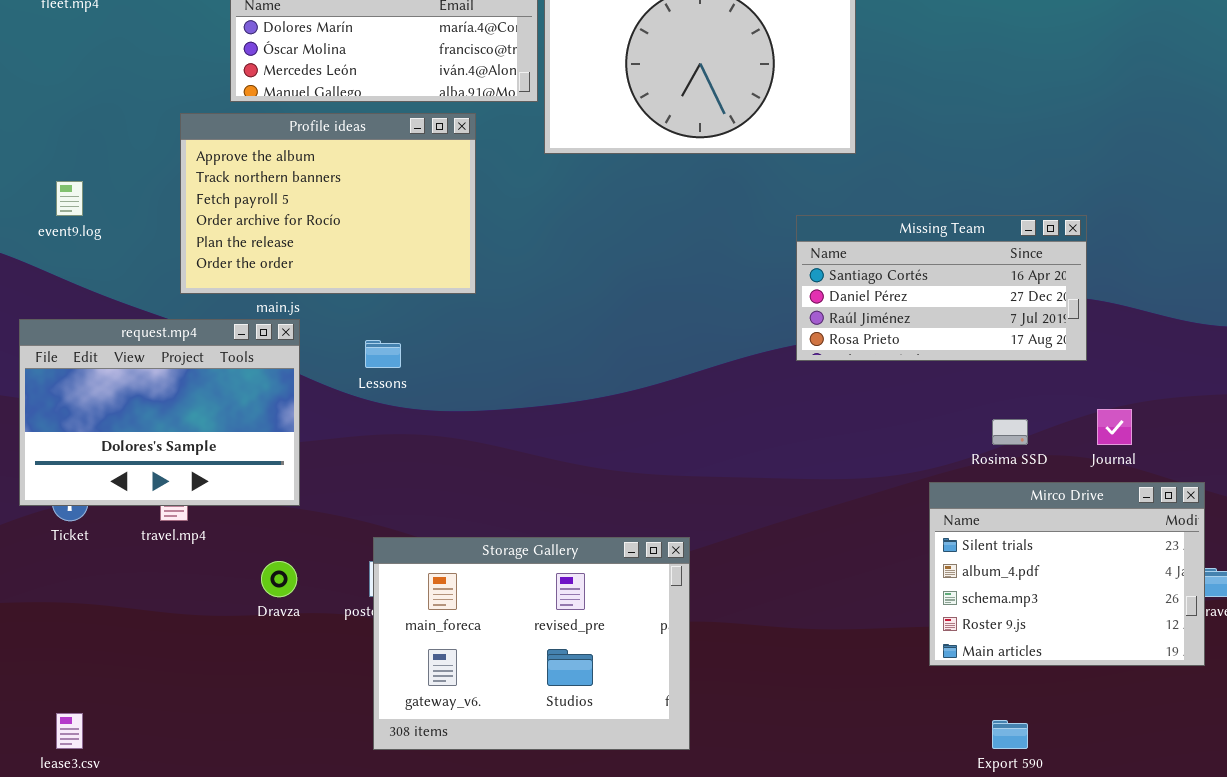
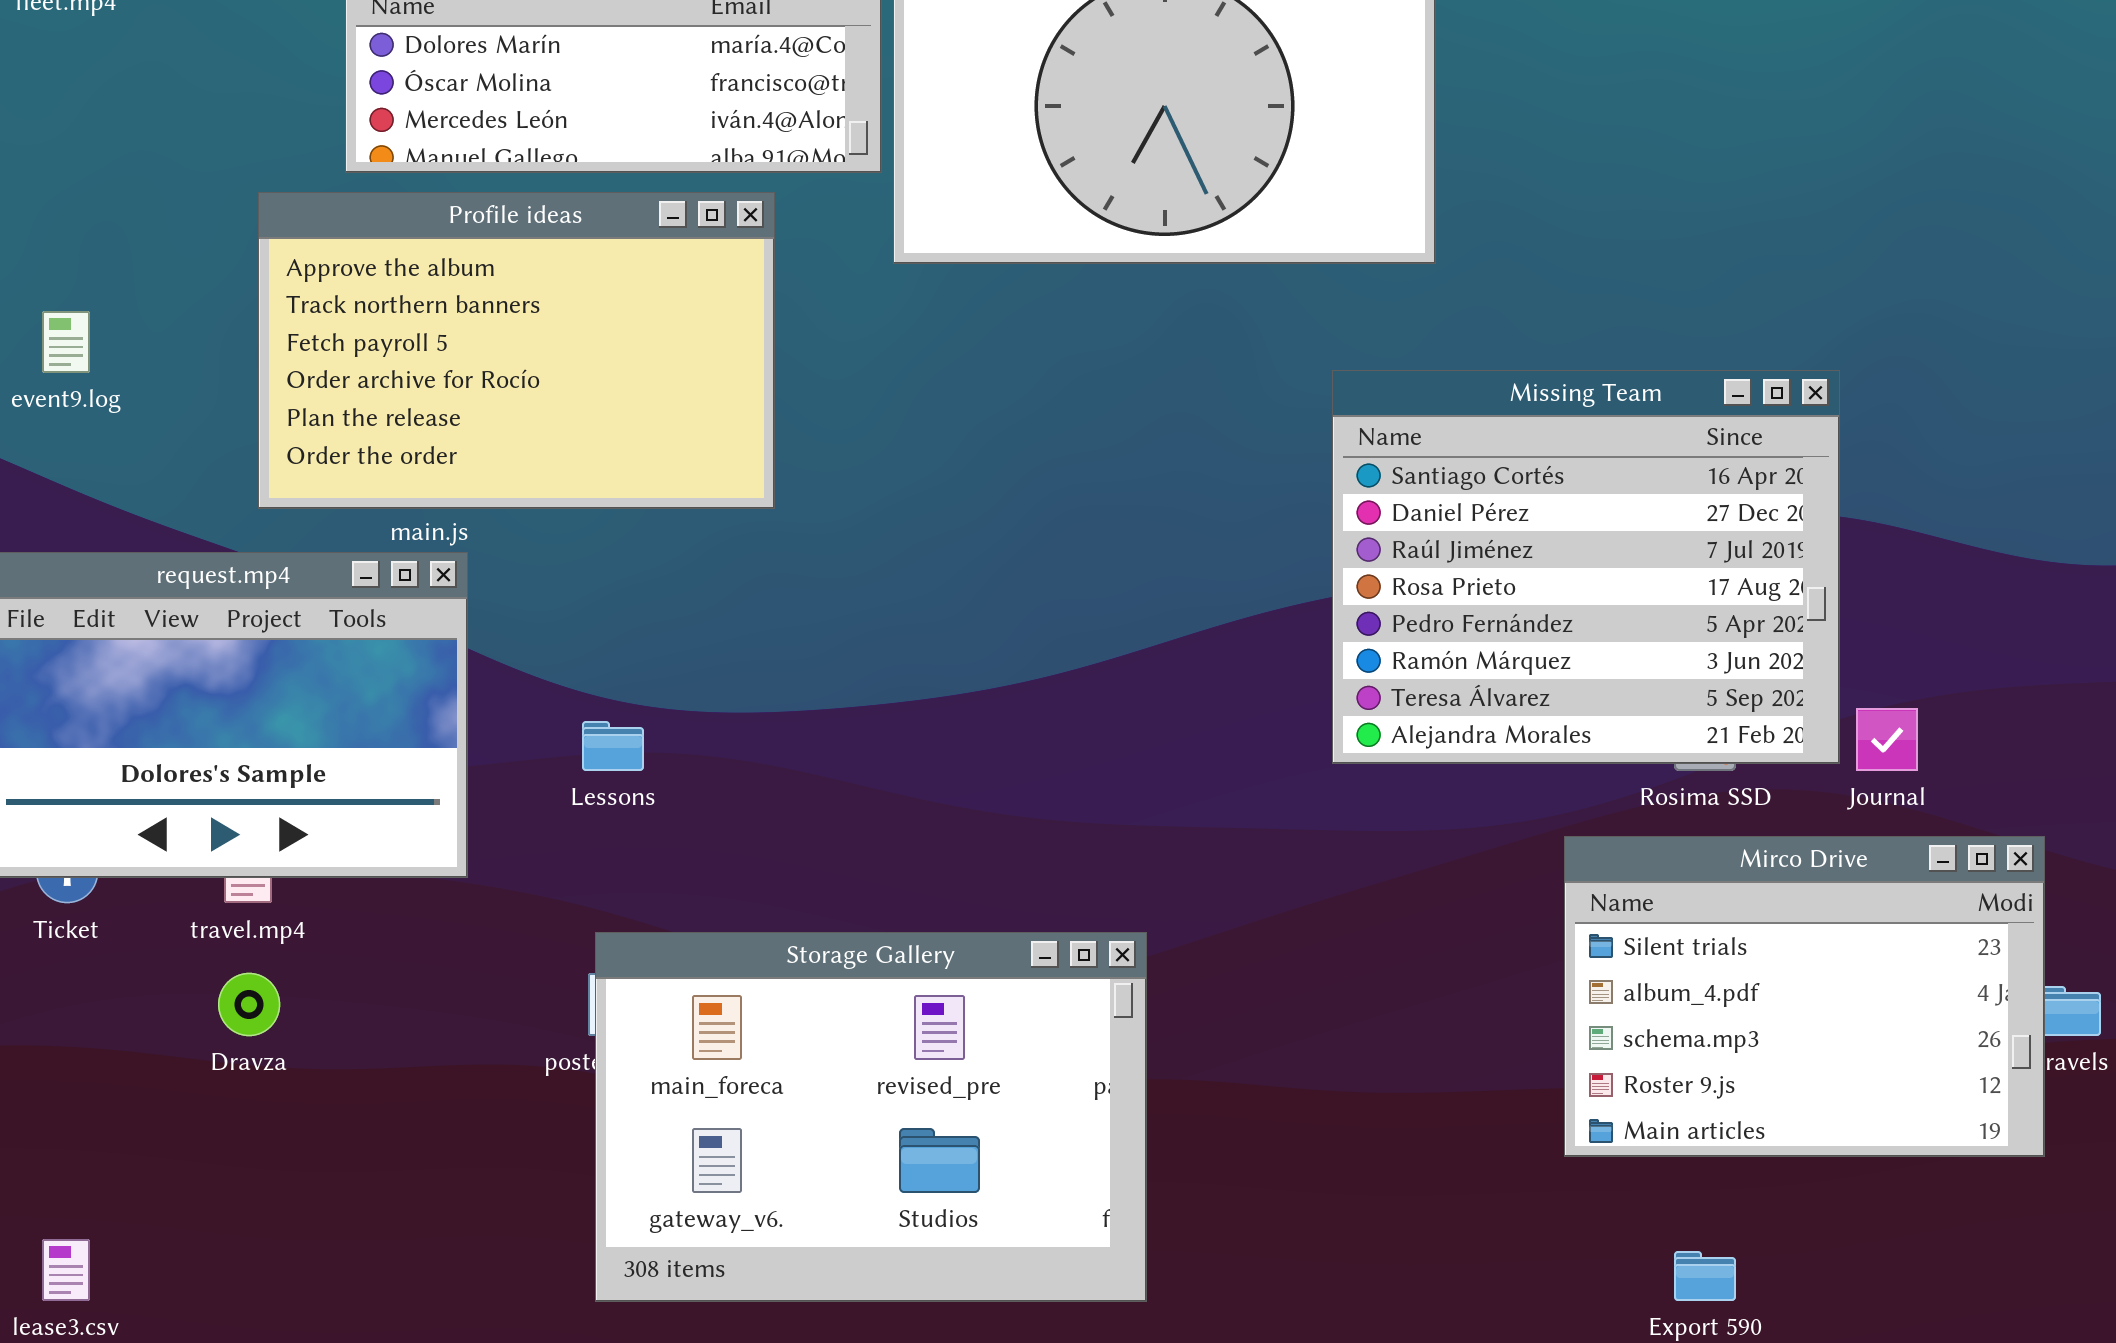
Missing Team: [796,215,1087,361] -> [1332,370,1840,764], resized
Lessons: [365,340,401,368] -> [582,721,644,771], moved
Dravza: [261,561,297,597] -> [218,973,280,1036], moved

